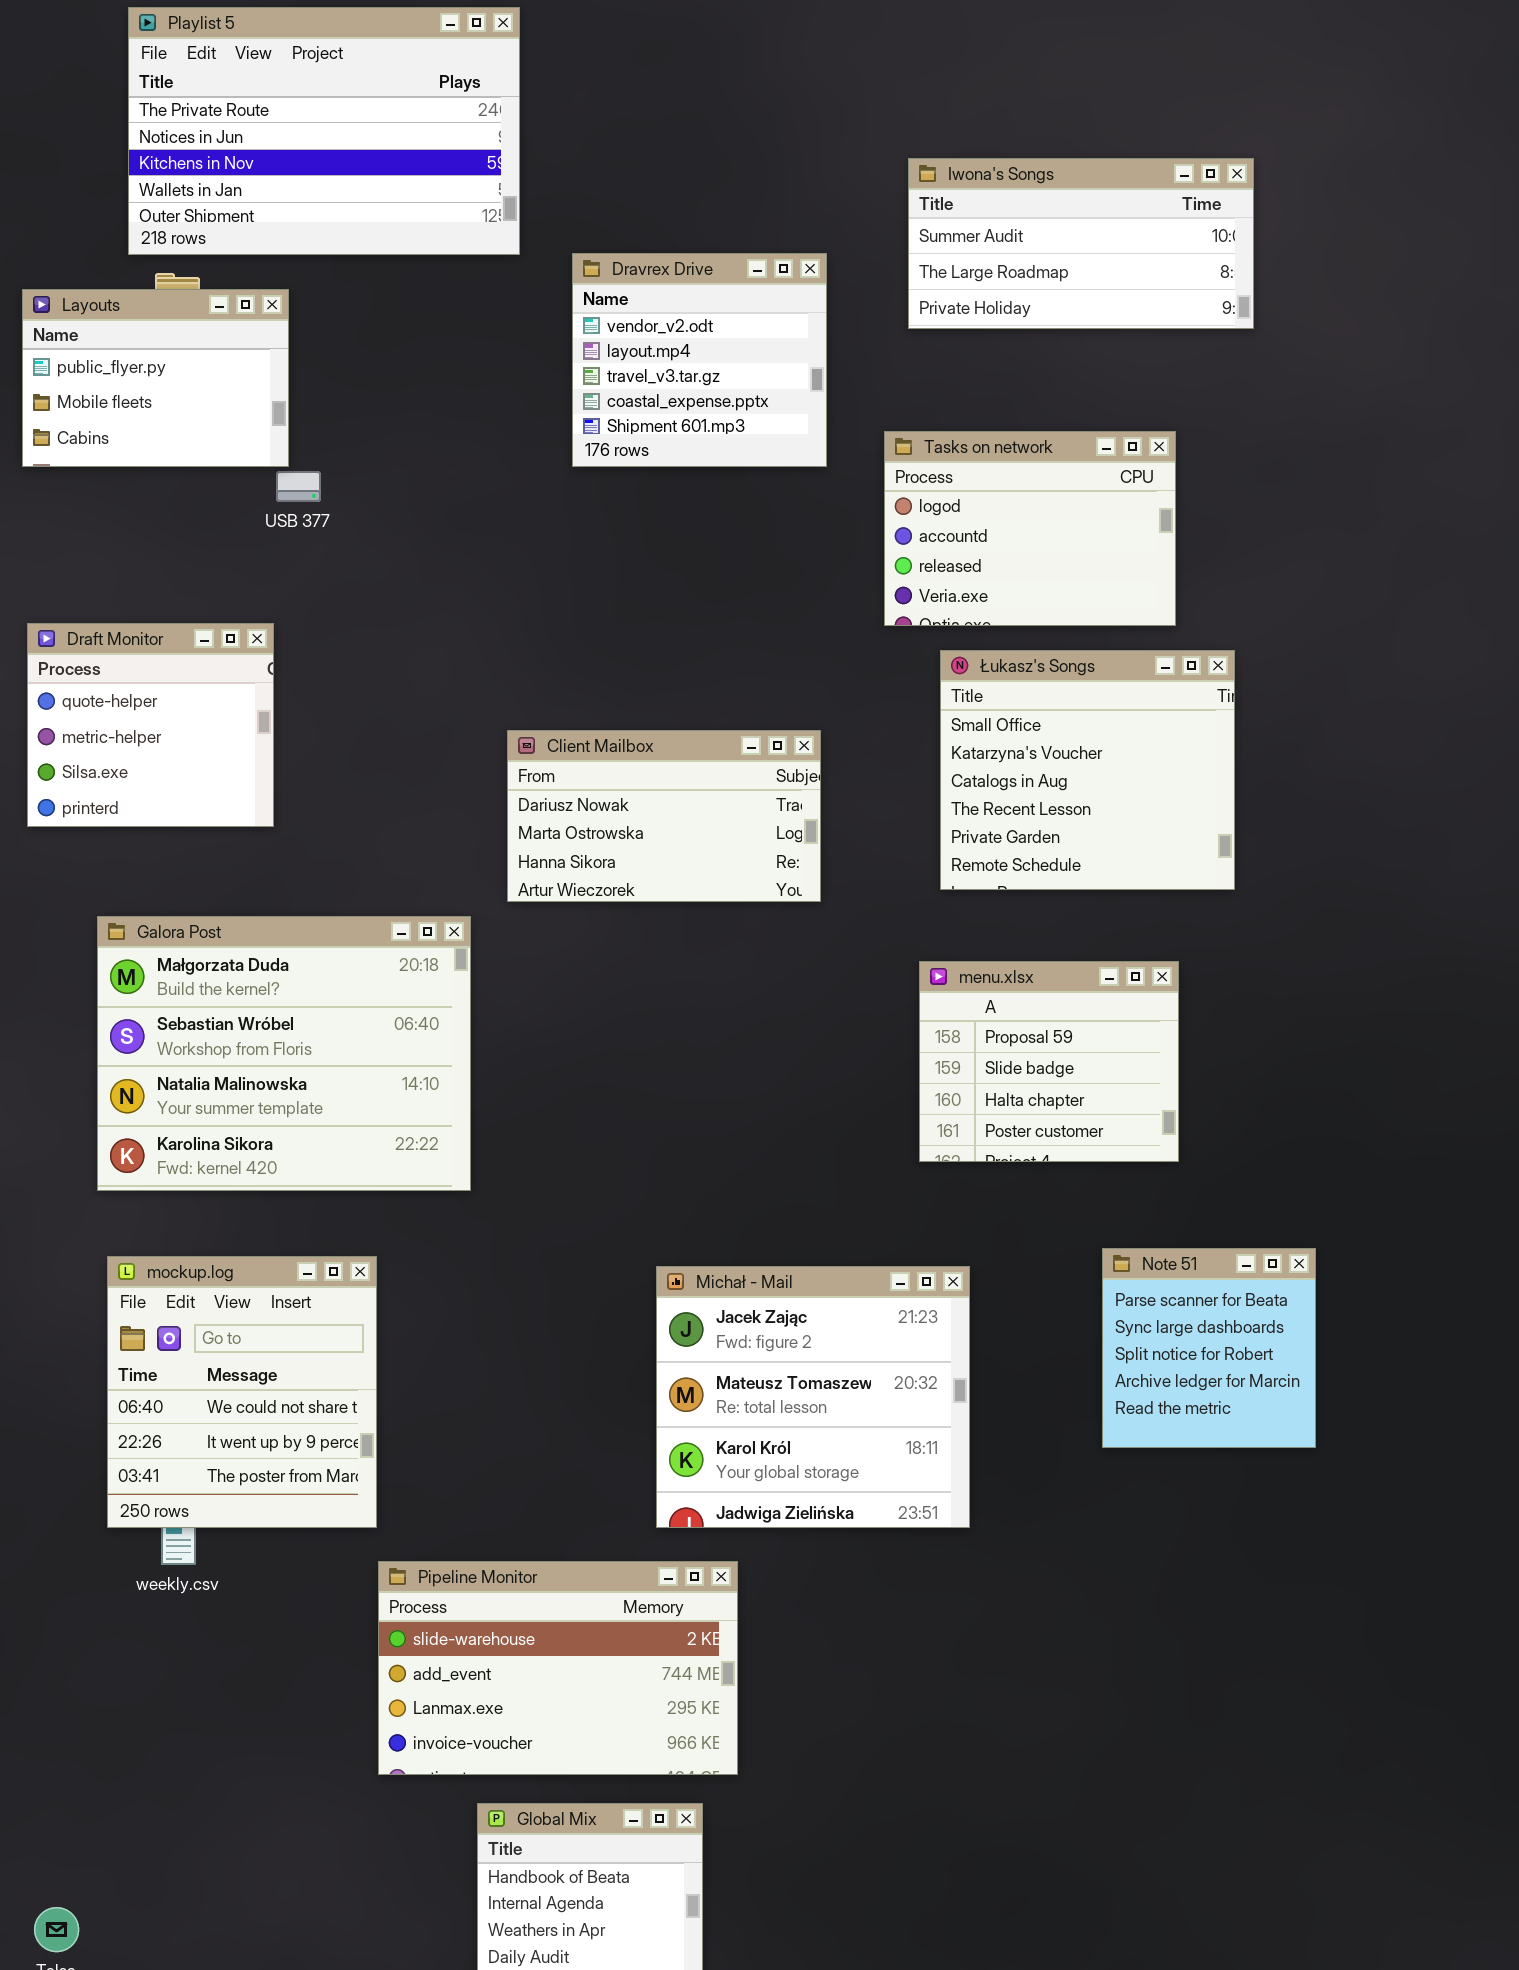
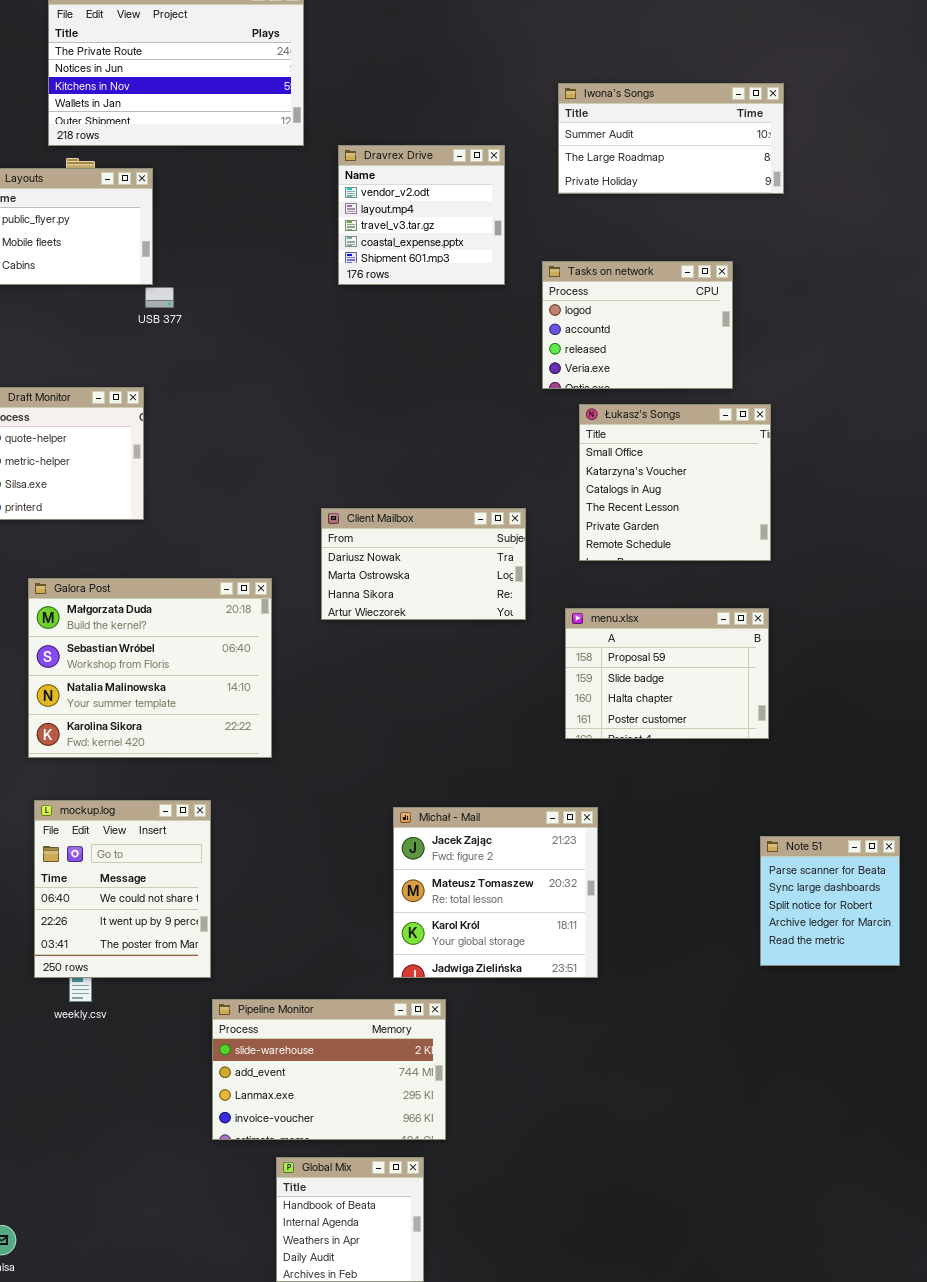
Client Mailbox: [507,730,821,902] -> [321,508,526,620], moved
menu.xlsx: [919,961,1179,1162] -> [565,608,769,739], resized
Note 51: [1102,1248,1316,1448] -> [760,836,900,966], moved

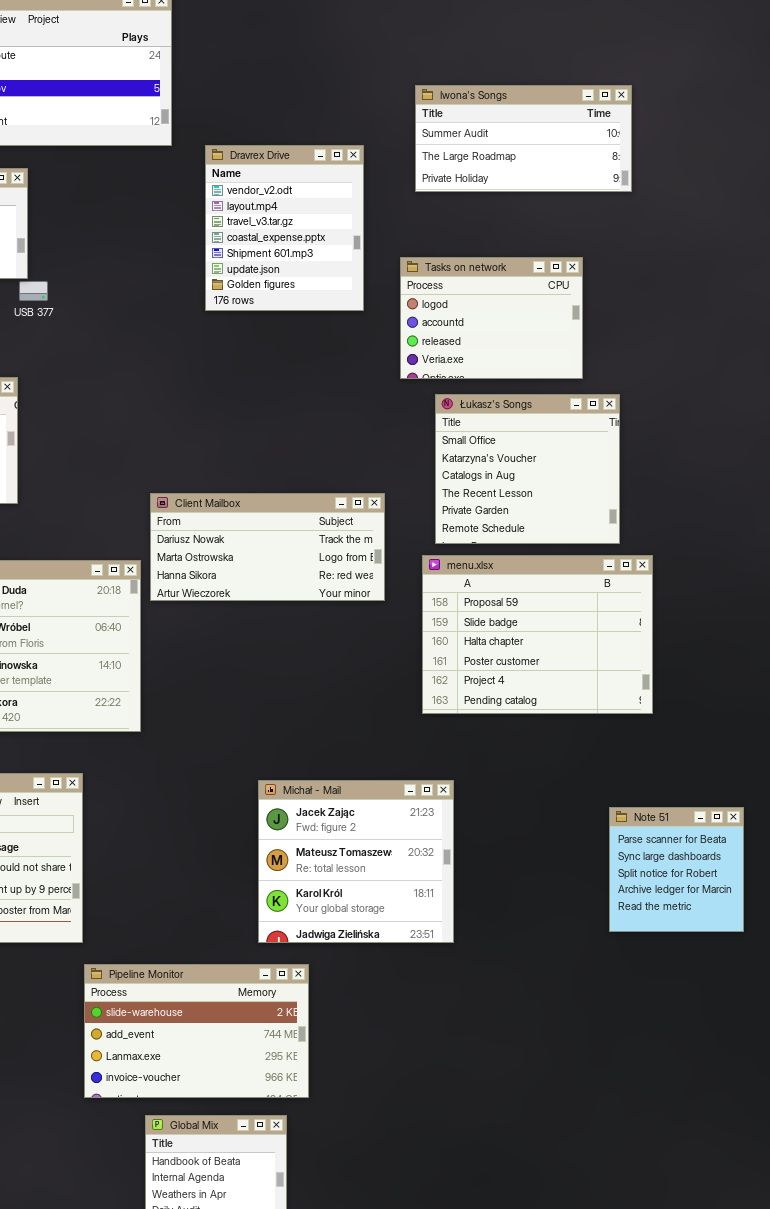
Dravrex Drive: [338,145,505,285] -> [205,145,364,311], resized
Client Mailbox: [321,508,526,620] -> [150,493,385,601], resized
menu.xlsx: [565,608,769,739] -> [422,555,653,714], resized

